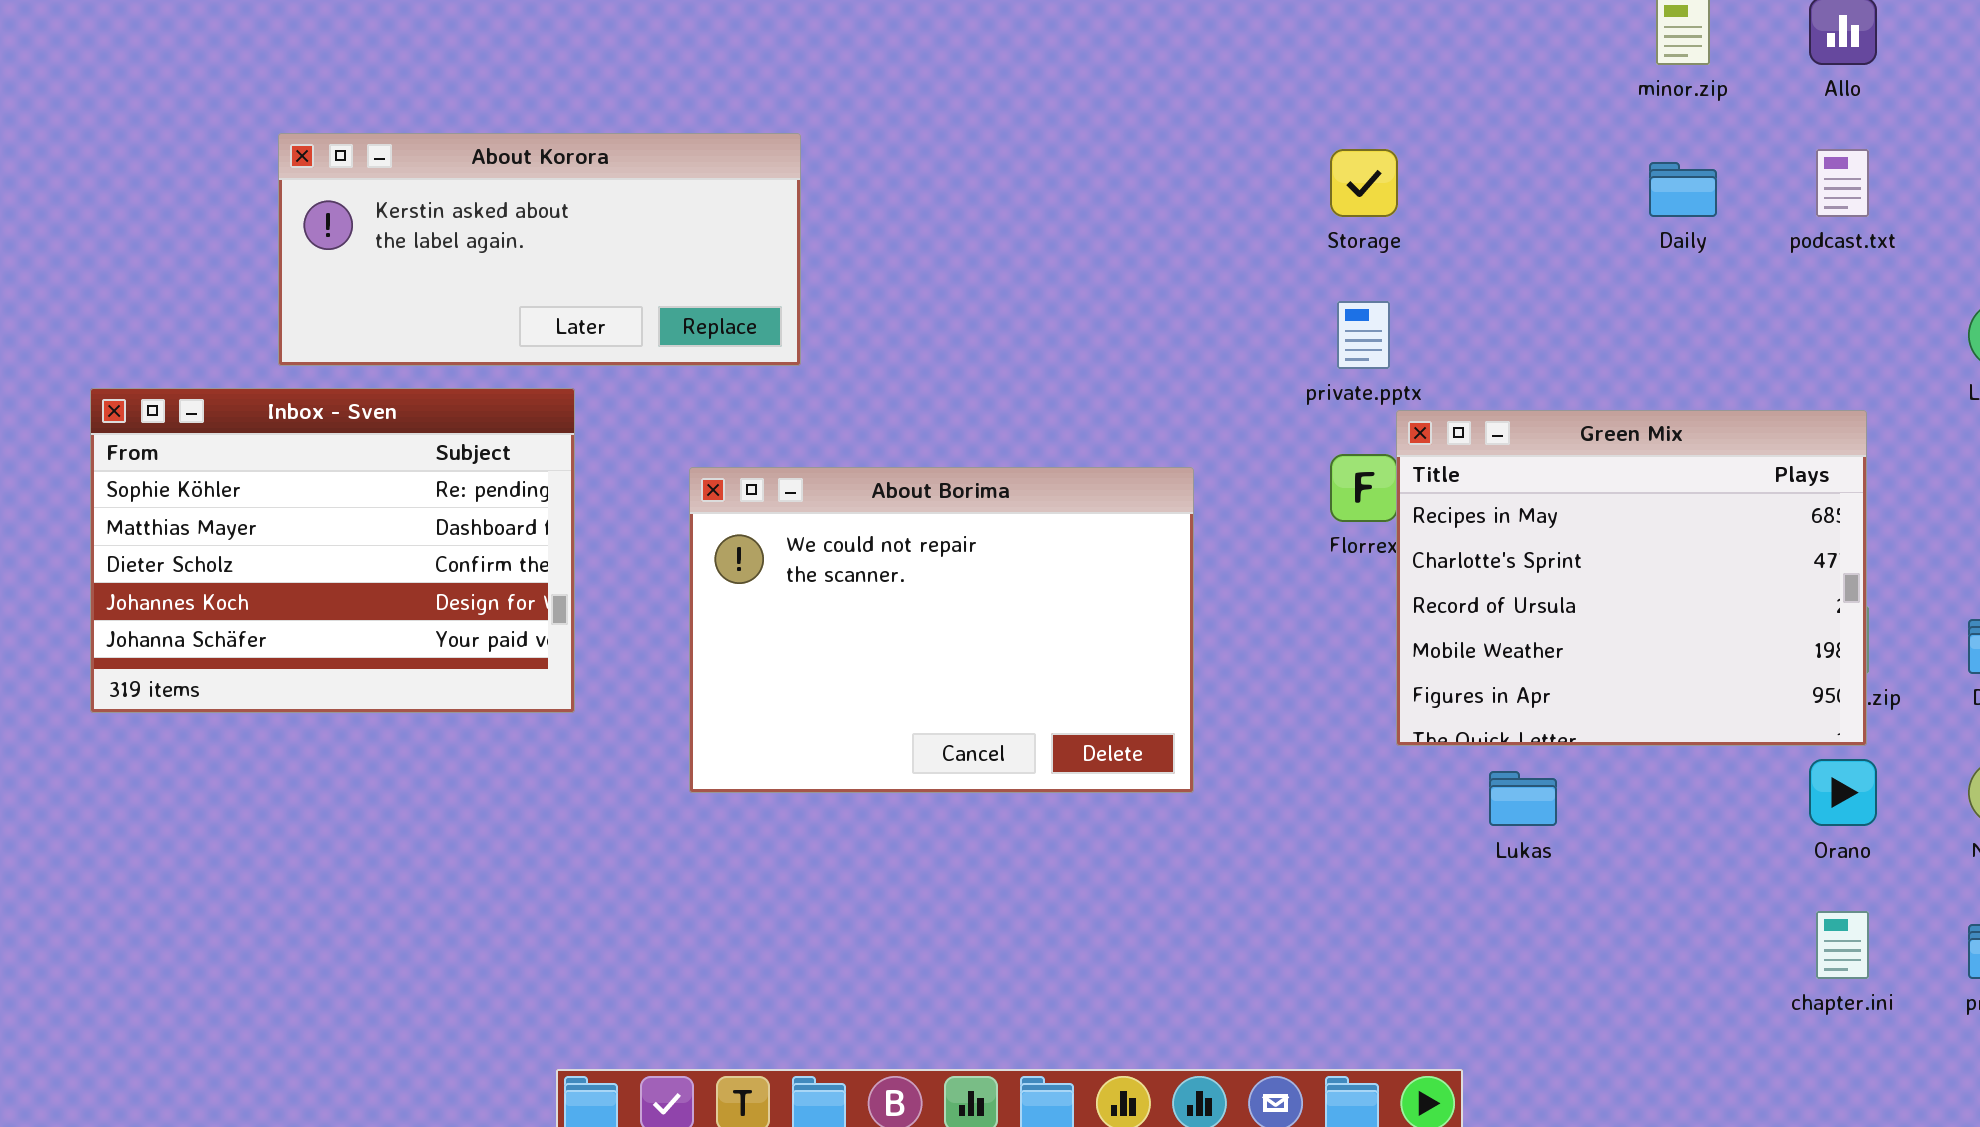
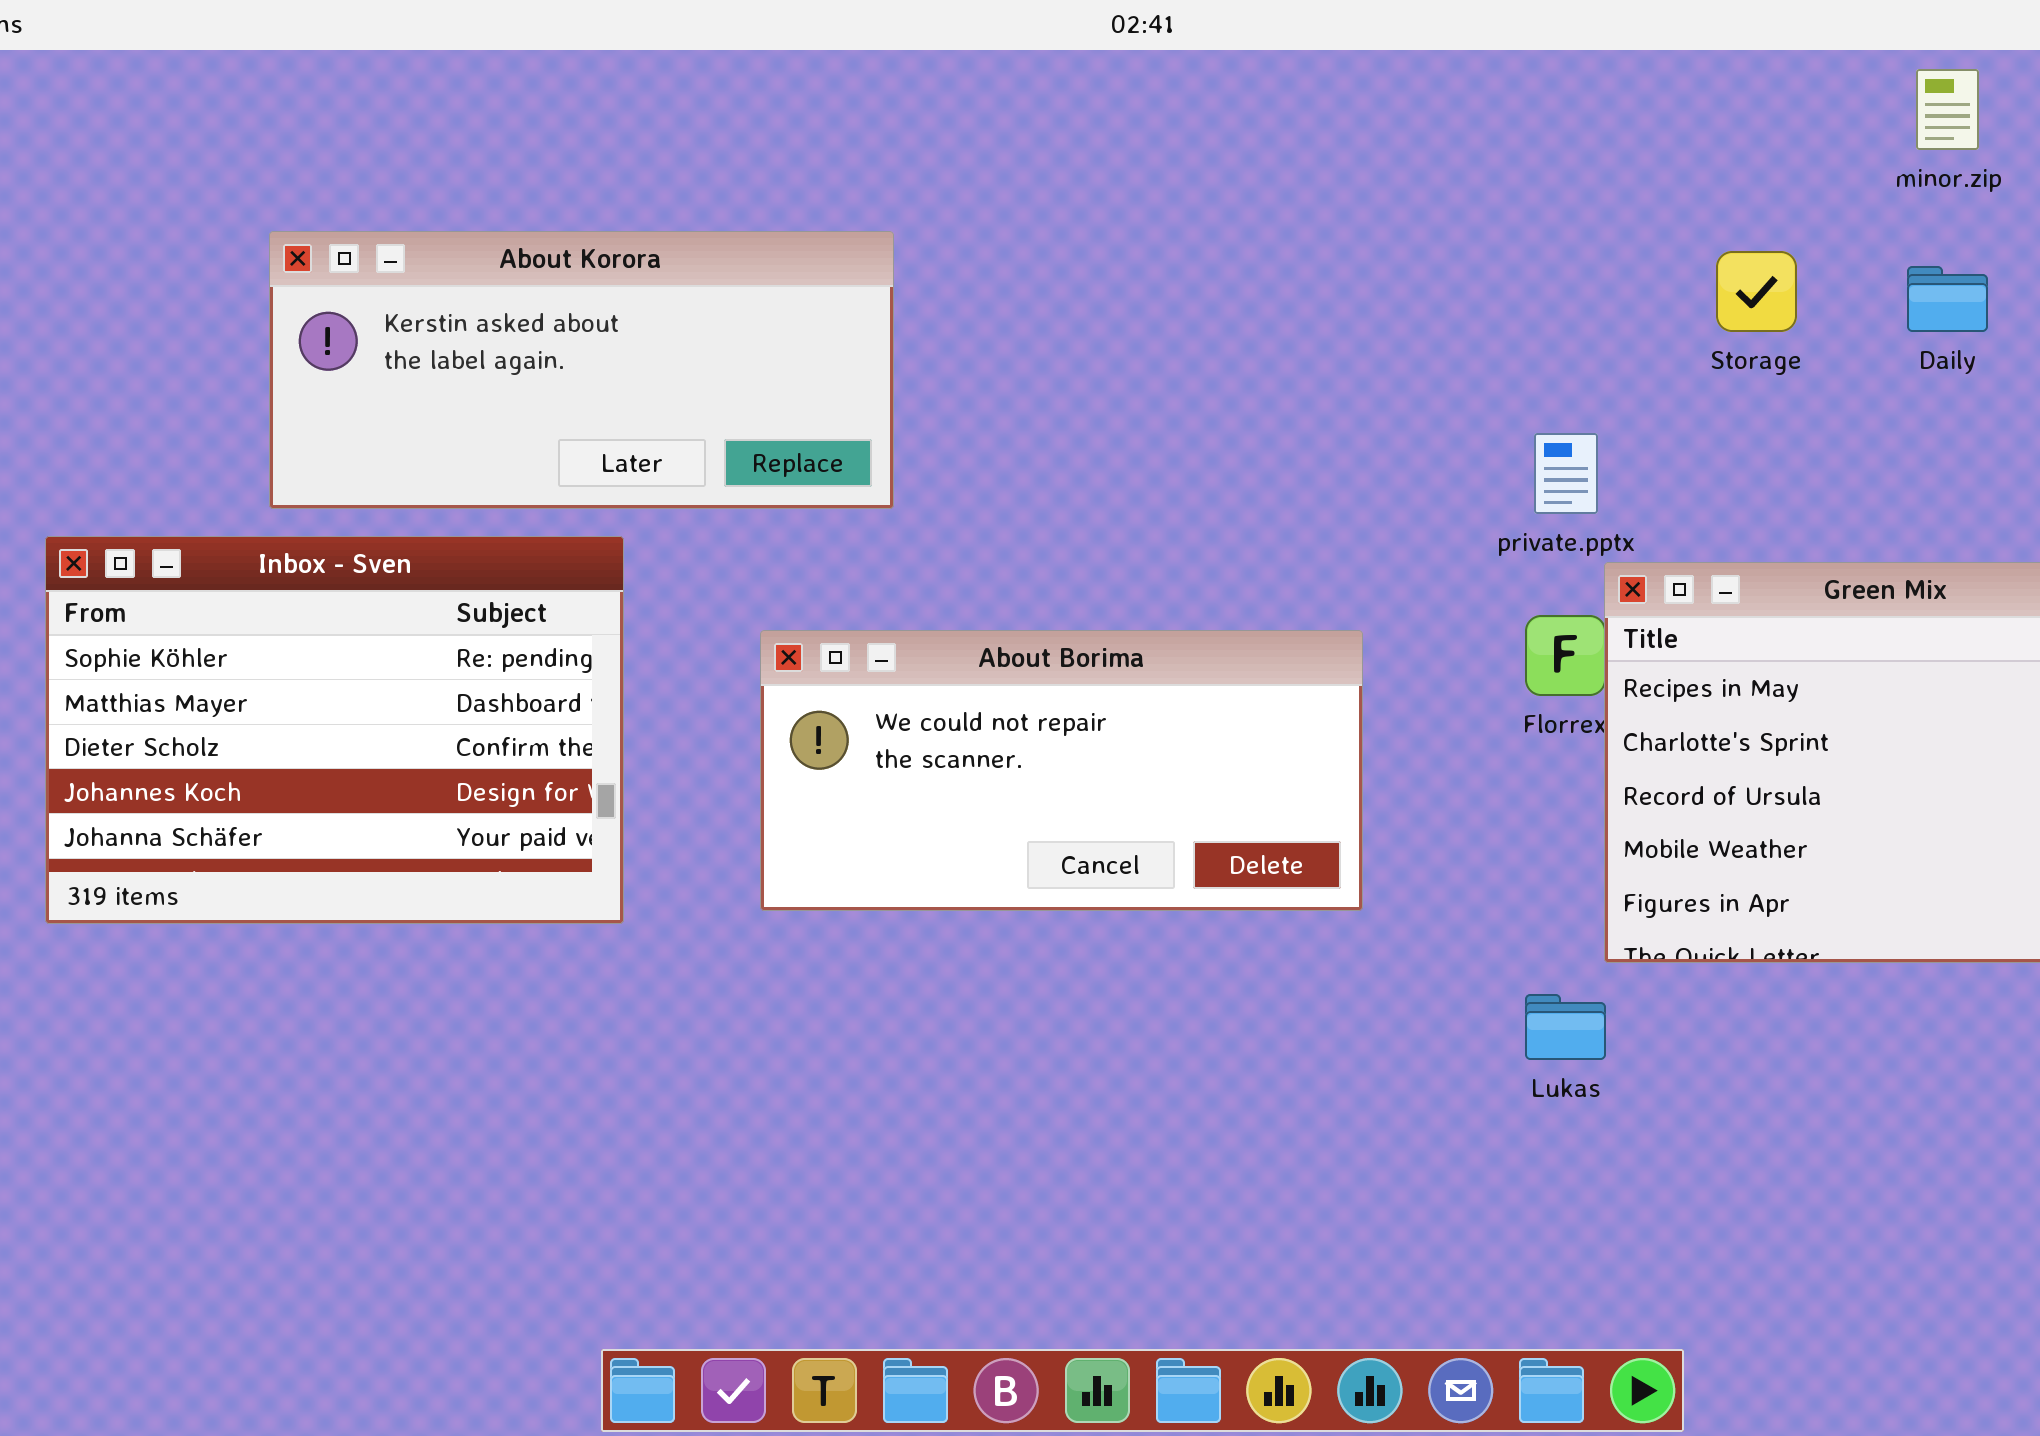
Storage: [1330,149,1398,217] -> [1716,251,1797,332], moved
About Borima: [689,467,1194,793] -> [760,630,1363,911], resized
Lukas: [1489,771,1557,826] -> [1525,994,1606,1060], moved

